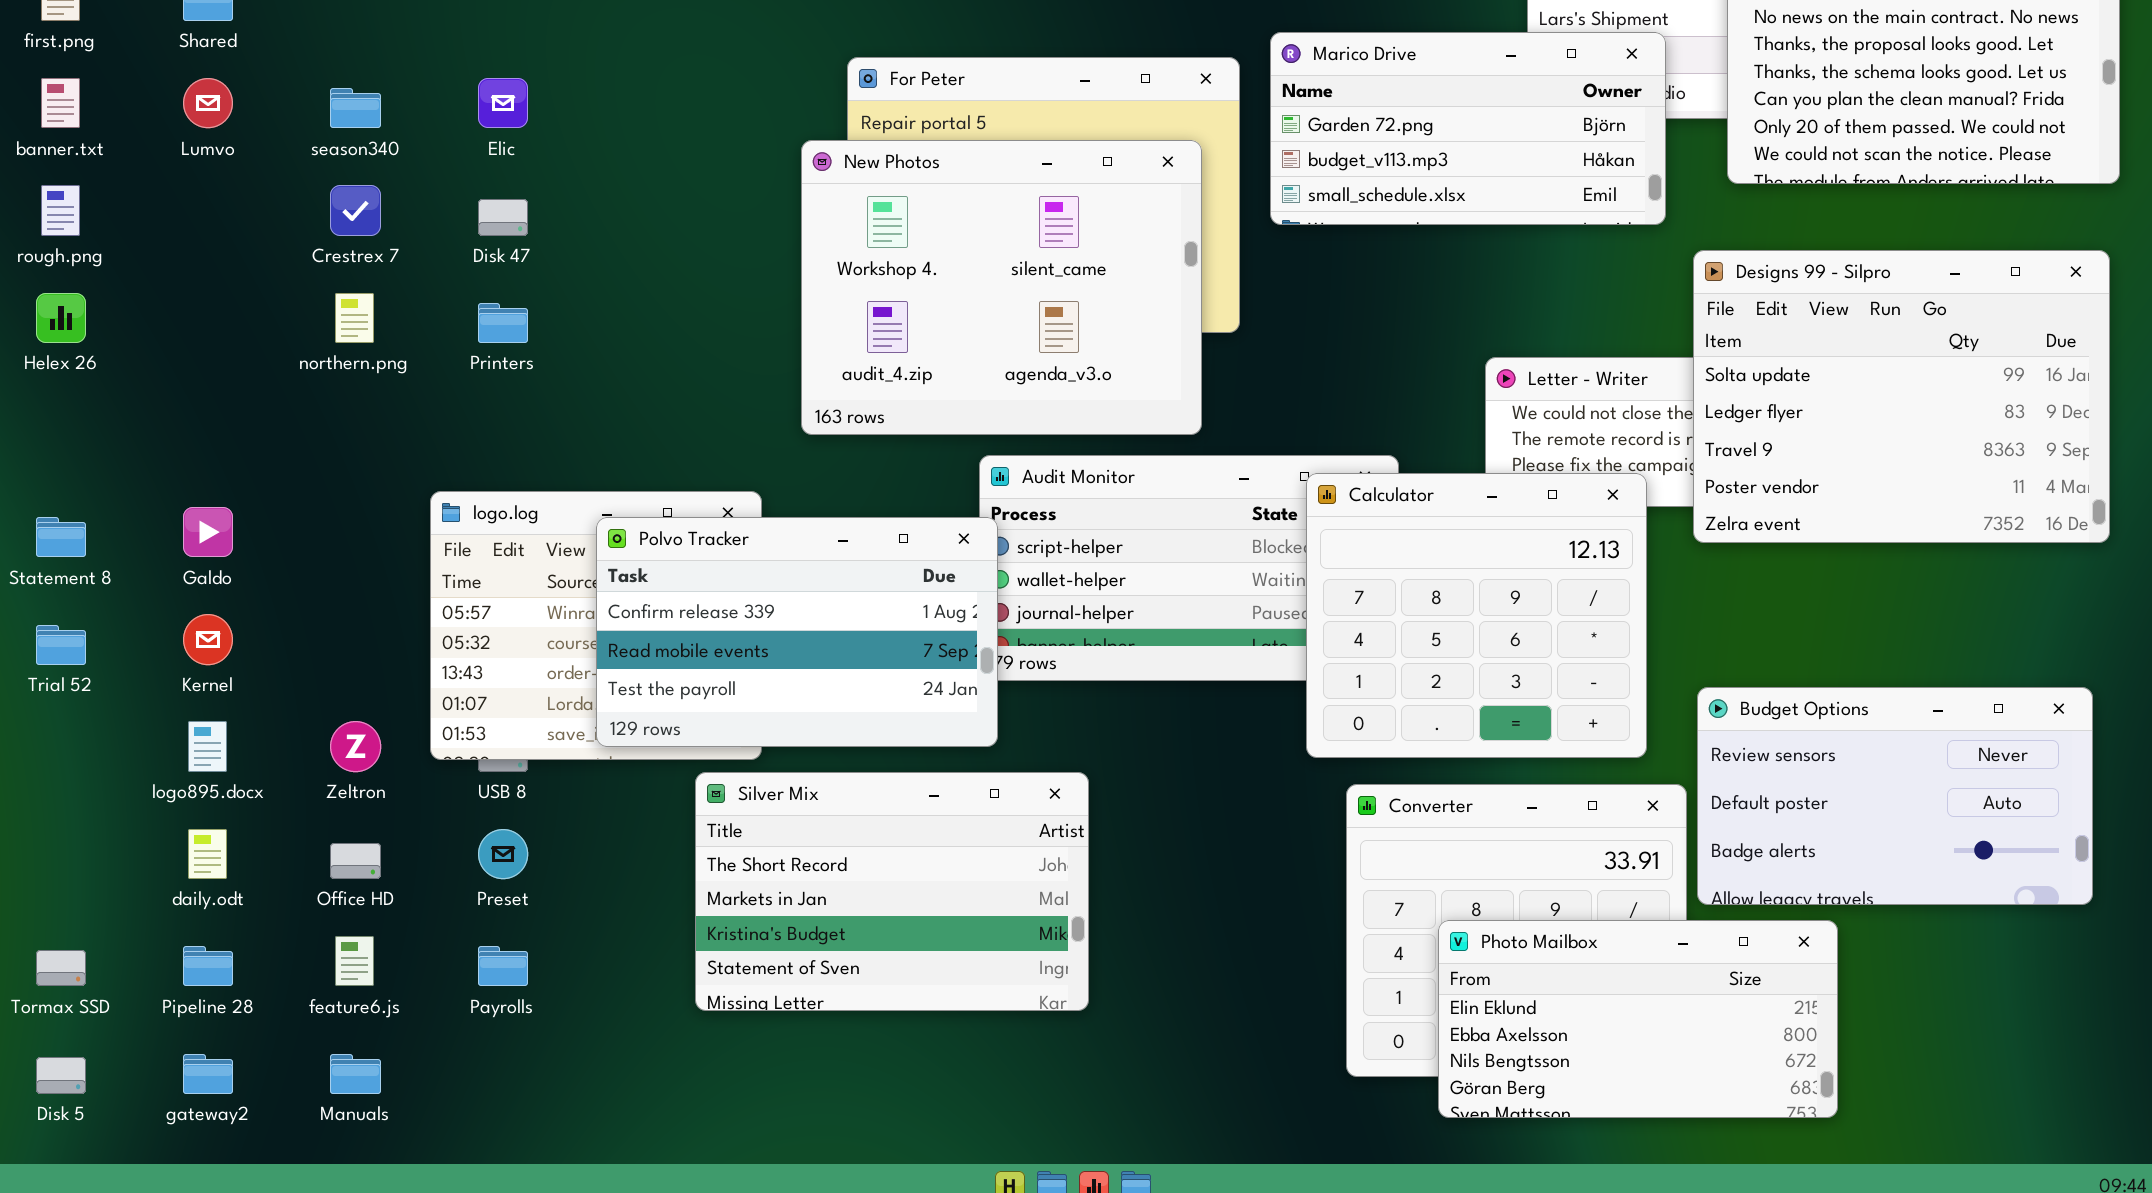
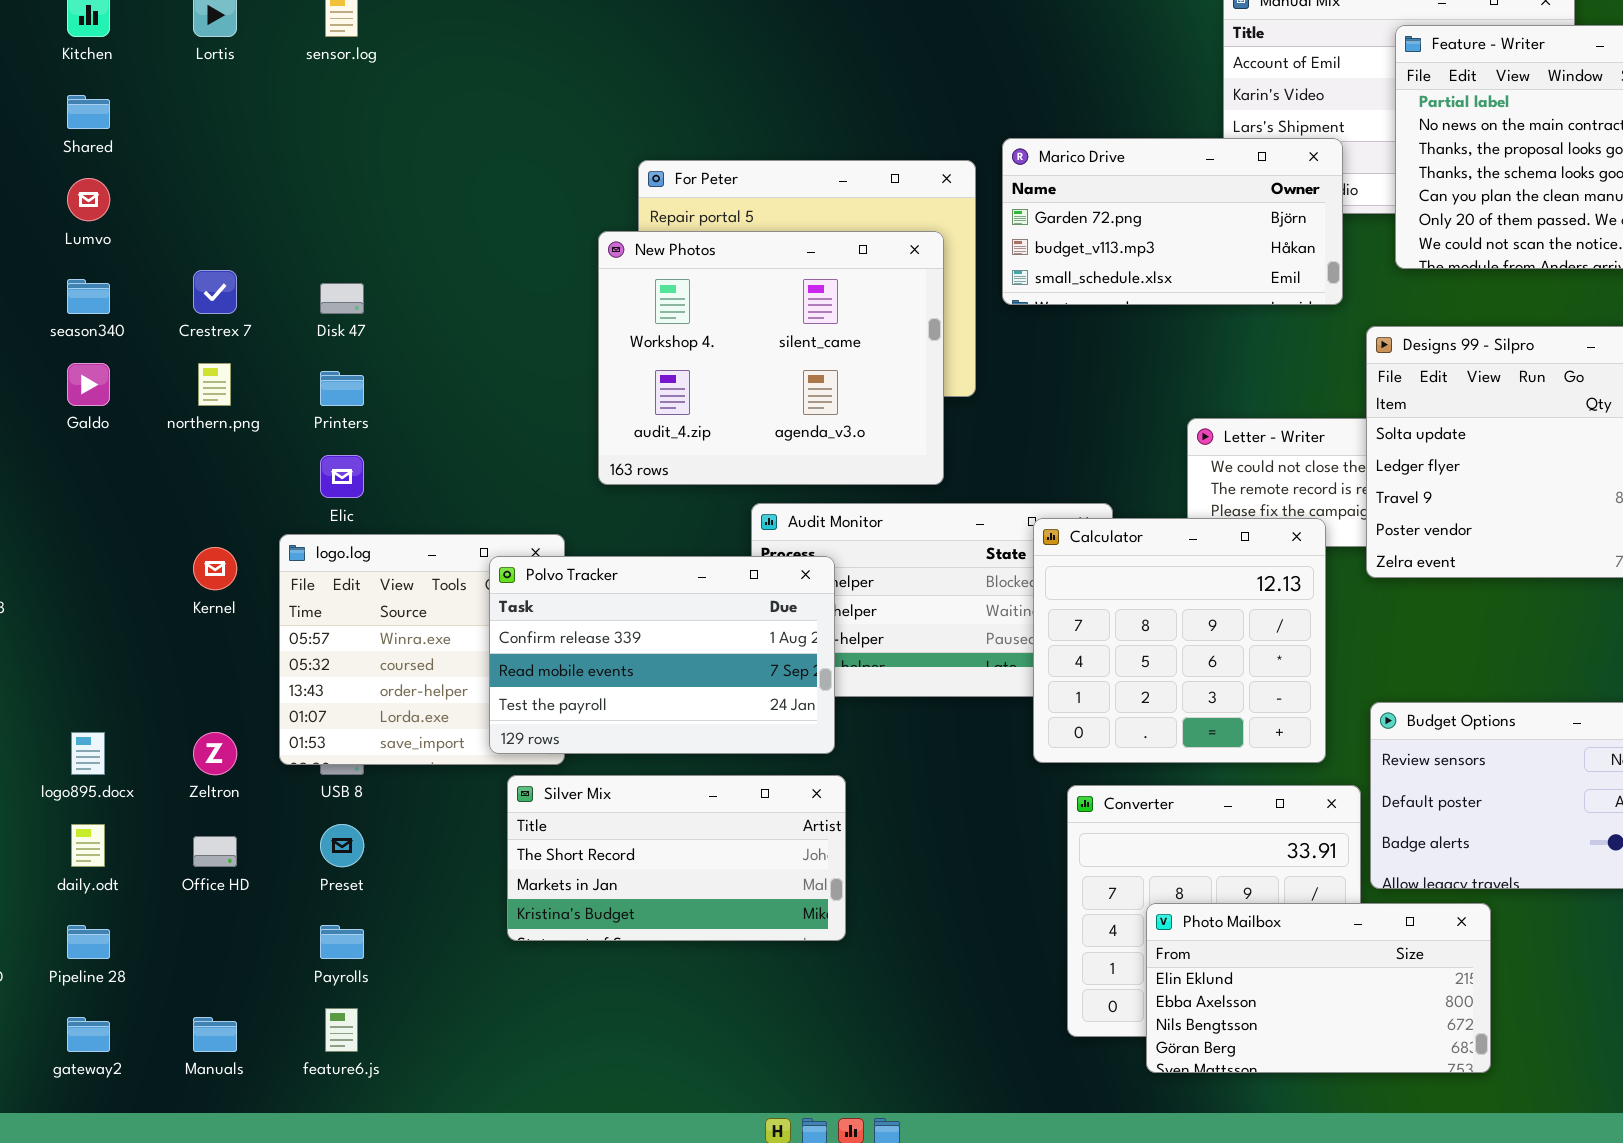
Elic: [478,78,528,128] -> [320,455,364,498], moved
season340: [330,88,381,128] -> [67,279,110,314], moved
Galdo: [183,507,233,557] -> [67,363,110,406], moved
Polvo Tracker: [596,517,998,747] -> [489,556,835,754], moved
Kernel: [183,614,233,665] -> [193,547,237,590], moved
Silver Mix: [695,772,1089,1011] -> [507,775,846,941], resized
feature6.js: [335,936,374,986] -> [325,1008,358,1052], moved

